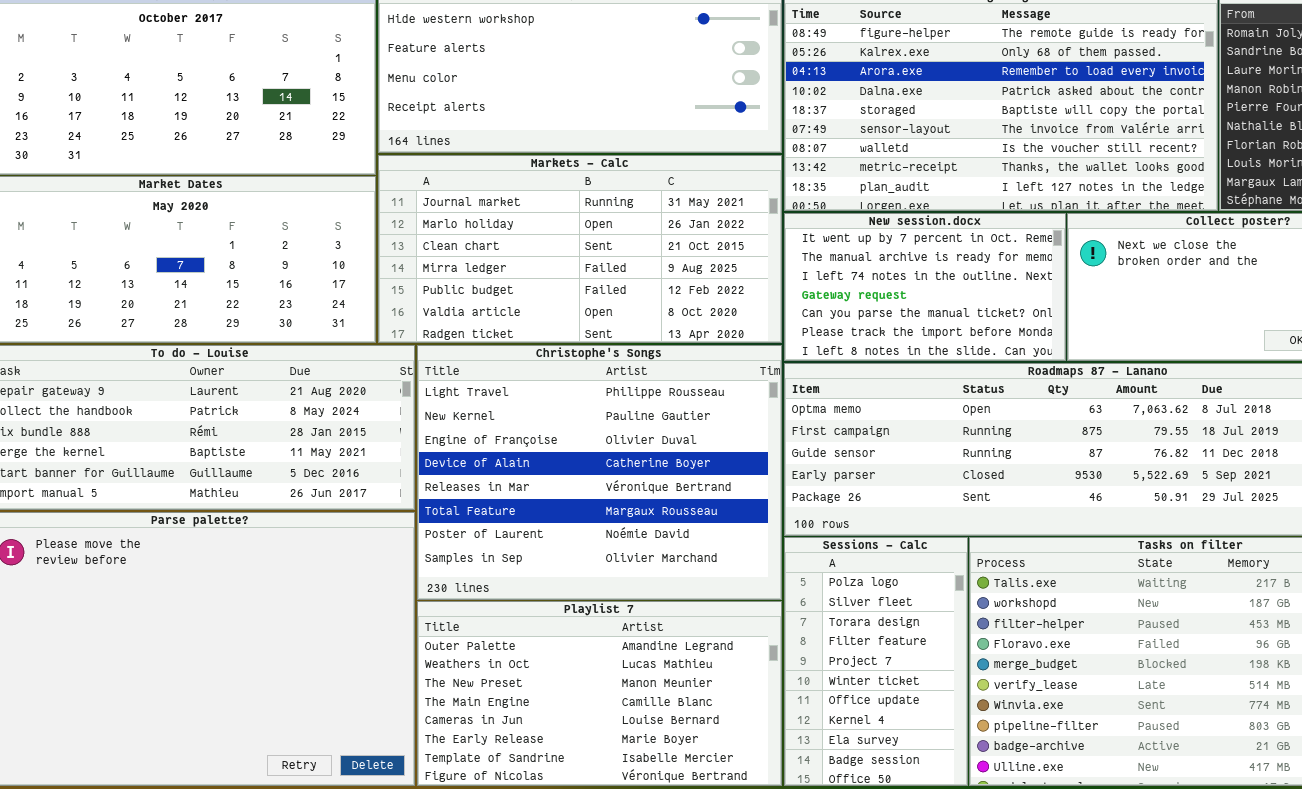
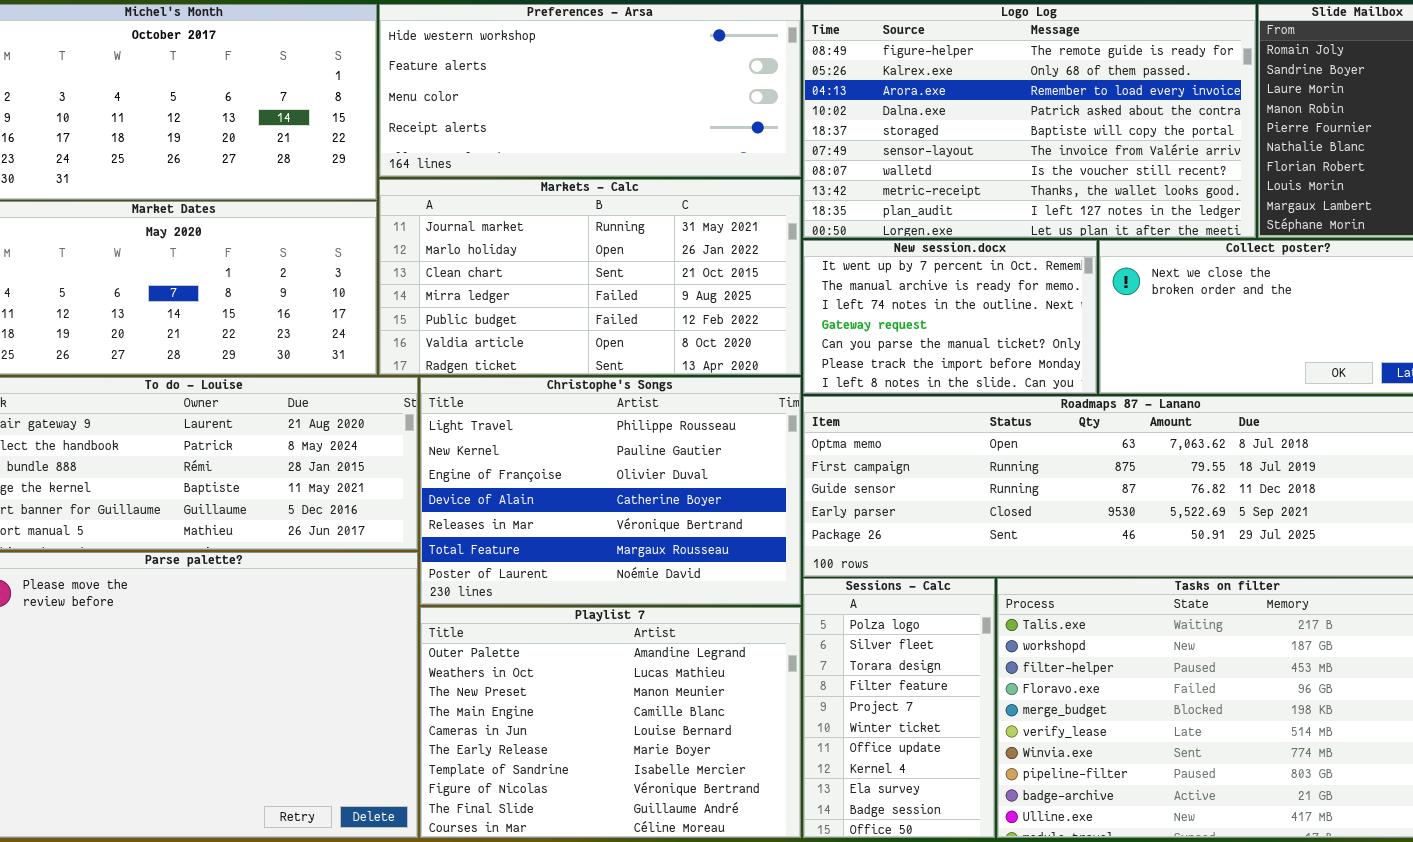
Christophe's Songs: [417,345,782,600] -> [420,377,801,605], resized
Playlist 7: [417,601,782,786] -> [420,607,801,838], resized

